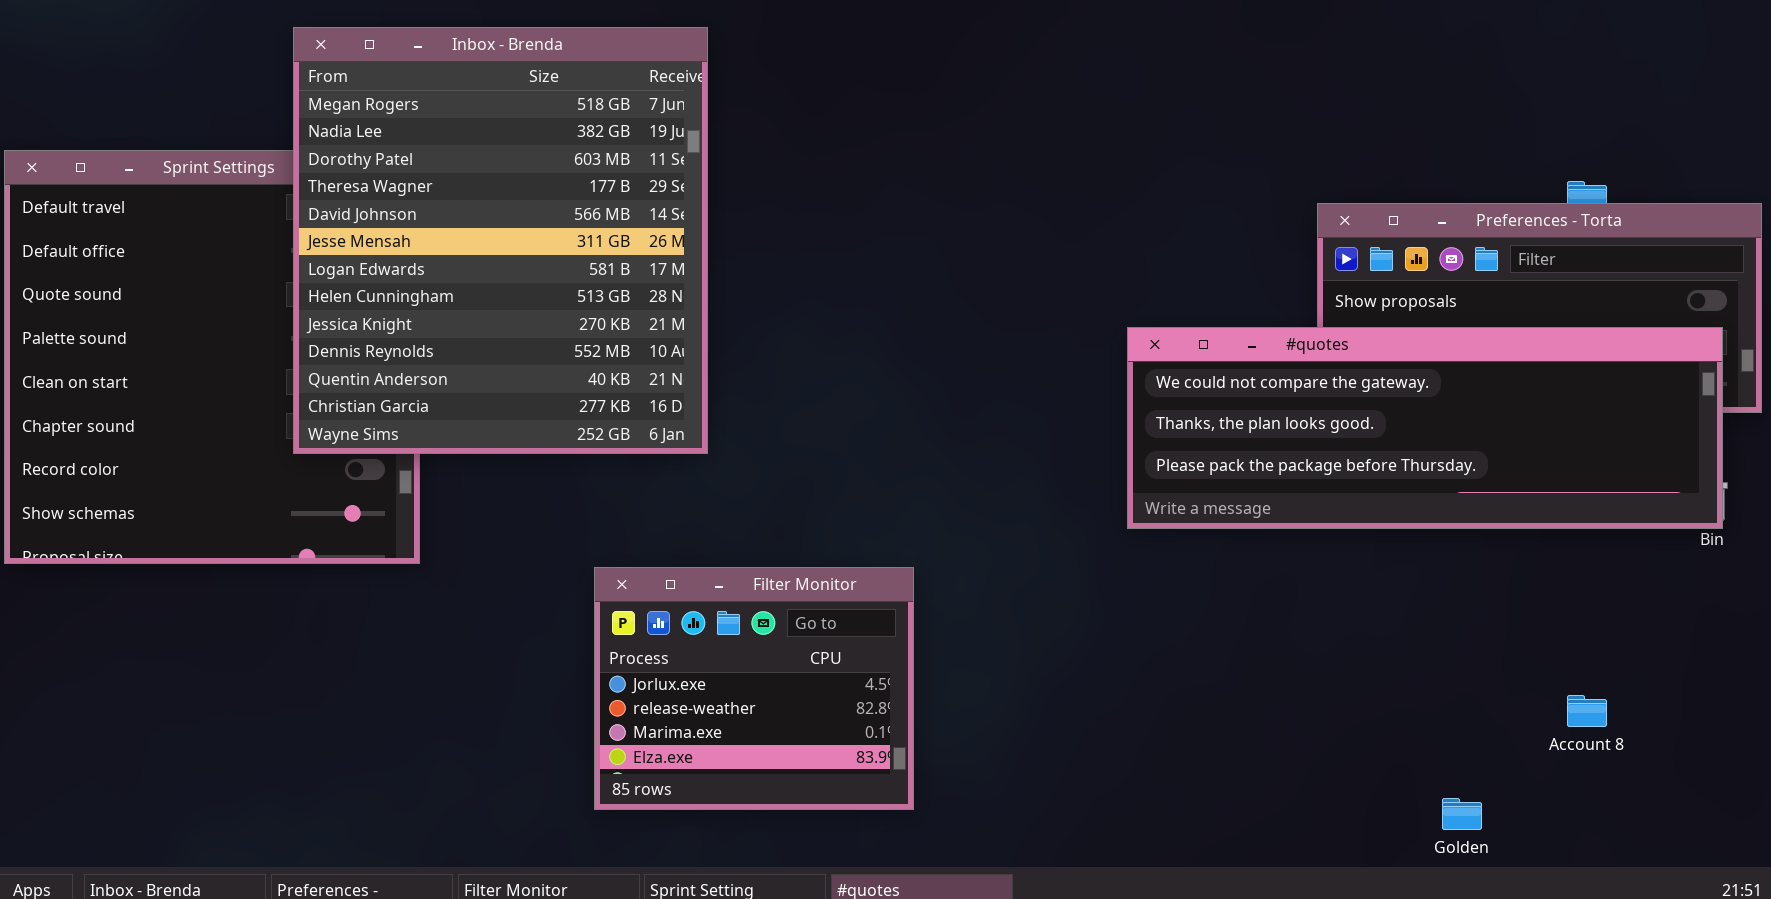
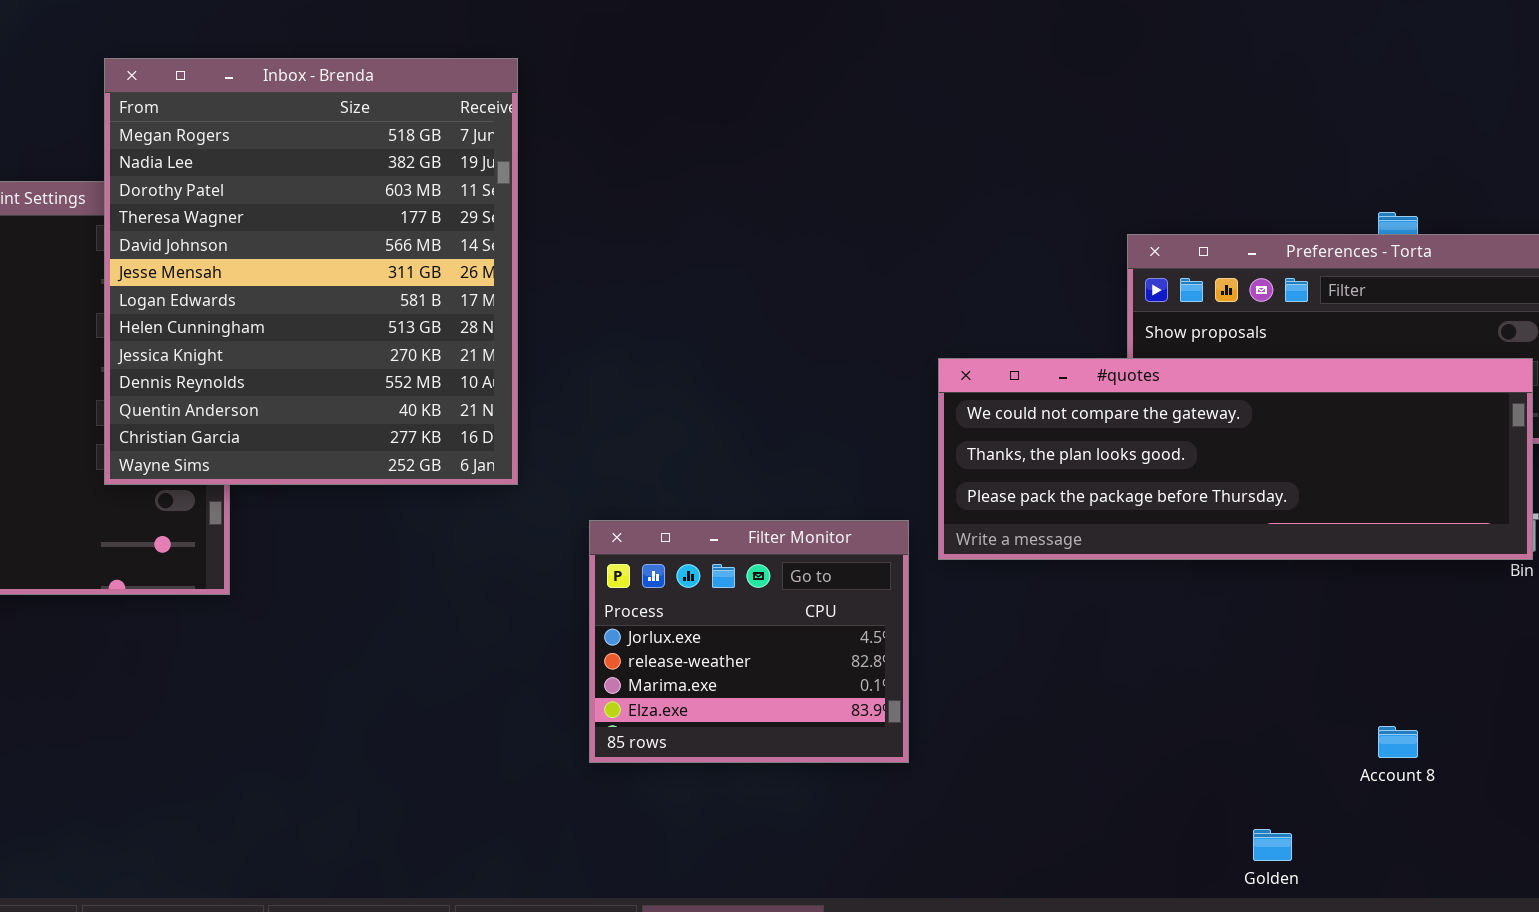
Filter Monitor: [594,567,914,810] -> [589,520,909,763], moved

